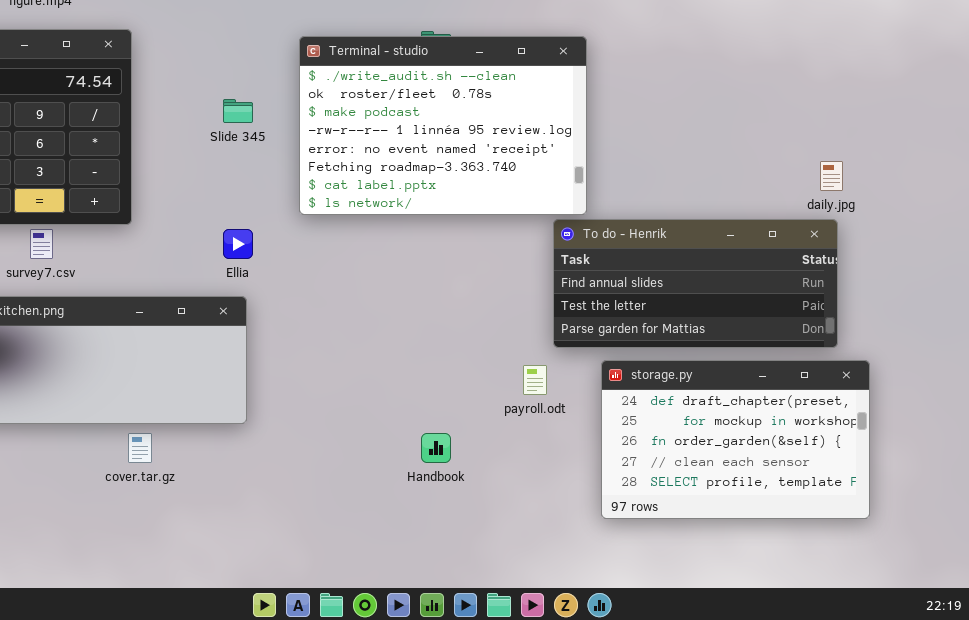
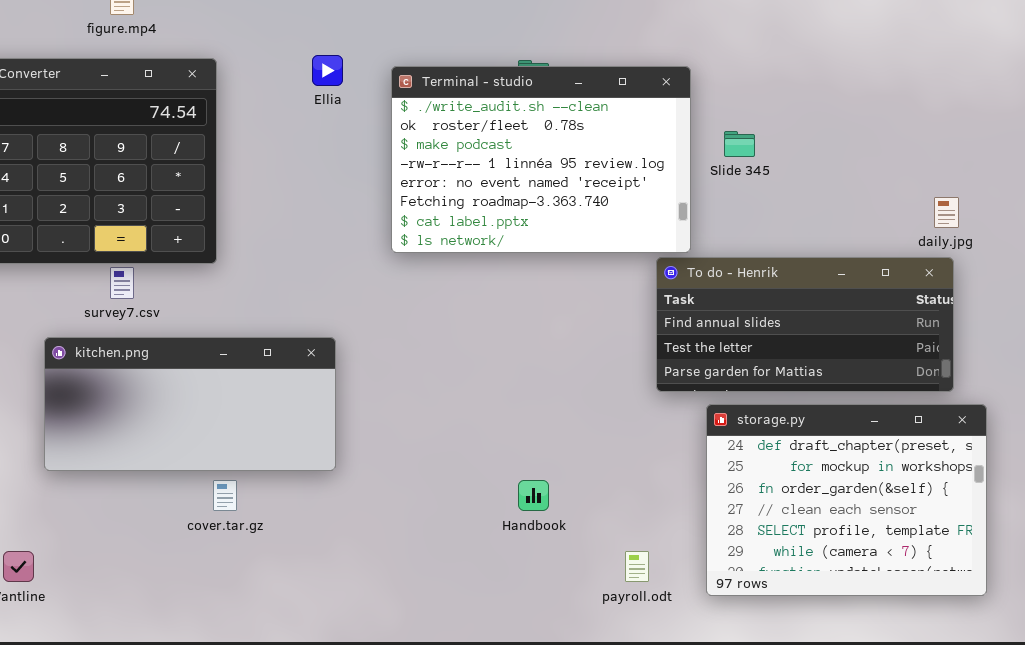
Slide 345: [223,99,253,123] -> [724,131,755,157], moved
Ellia: [223,229,253,259] -> [312,55,343,86], moved
storage.py: [601,360,870,519] -> [706,404,987,596], resized
payroll.odt: [523,365,547,395] -> [625,551,649,582], moved

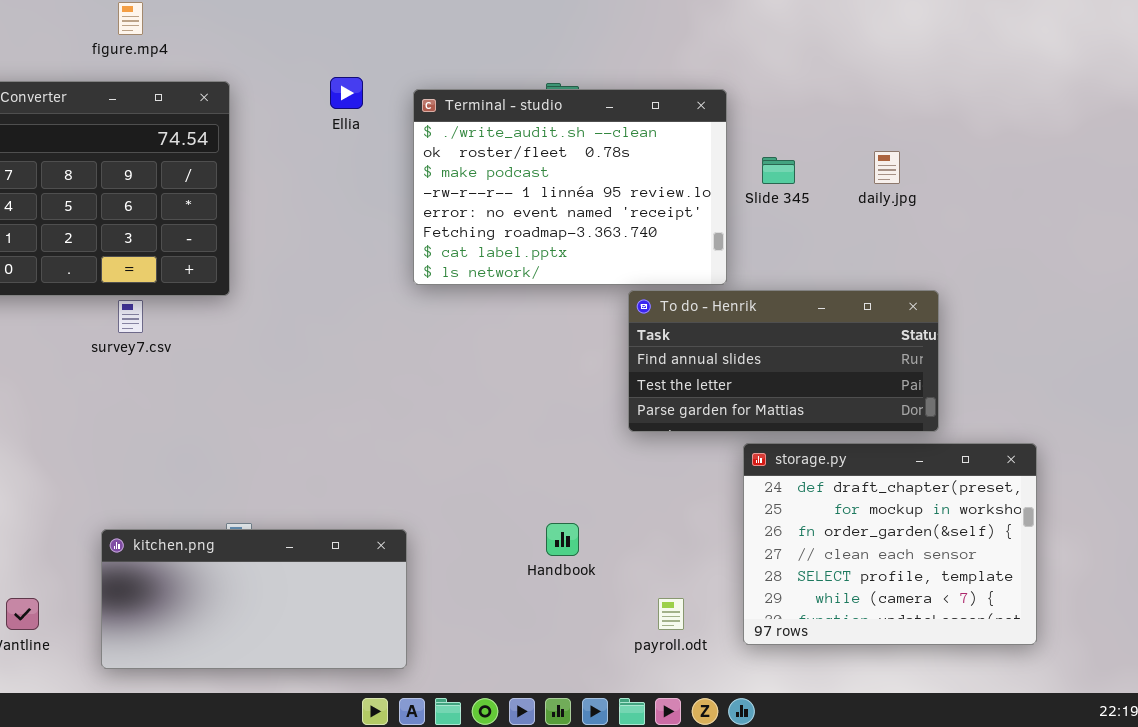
daily.jpg: [934,197,959,228] -> [874,151,900,184], moved
To do - Henrik: [656,257,954,392] -> [628,290,939,432], moved
kitchen.png: [44,337,336,471] -> [101,529,407,669], moved

